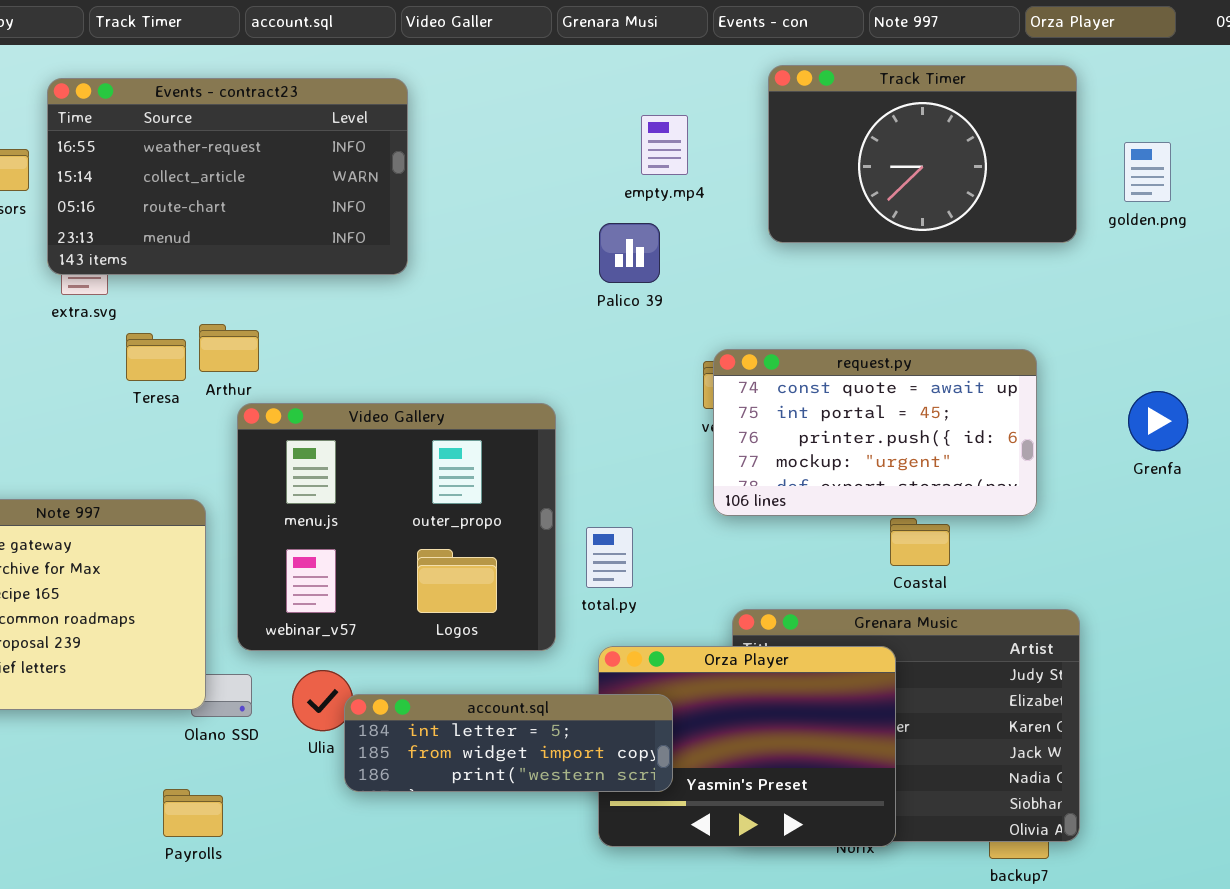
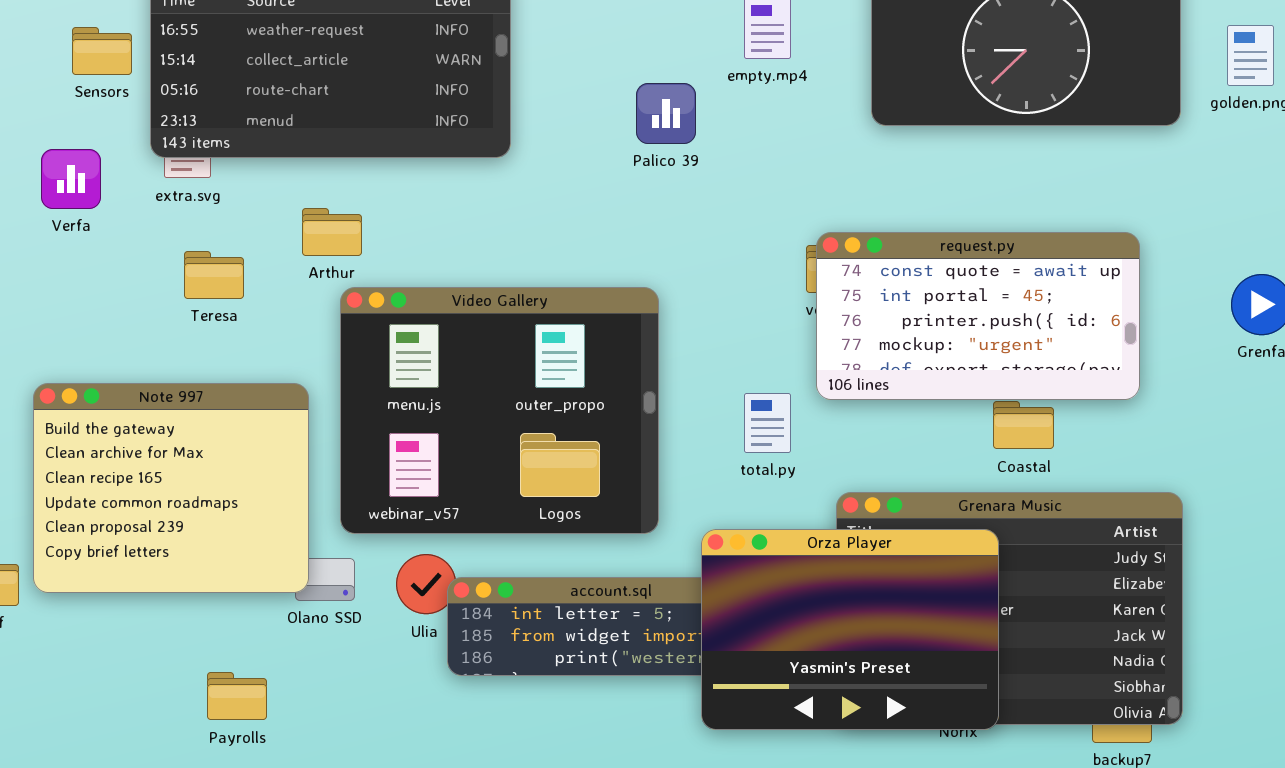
Palico 39: [599,223,660,283] -> [636,83,696,144], moved
Teresa: [126,333,186,381] -> [184,251,244,299], moved
total.py: [586,527,633,588] -> [744,393,791,453], moved
Orza Player: [598,646,896,847] -> [701,529,999,730], raised
Payrolls: [163,789,223,837] -> [207,672,267,720], moved

